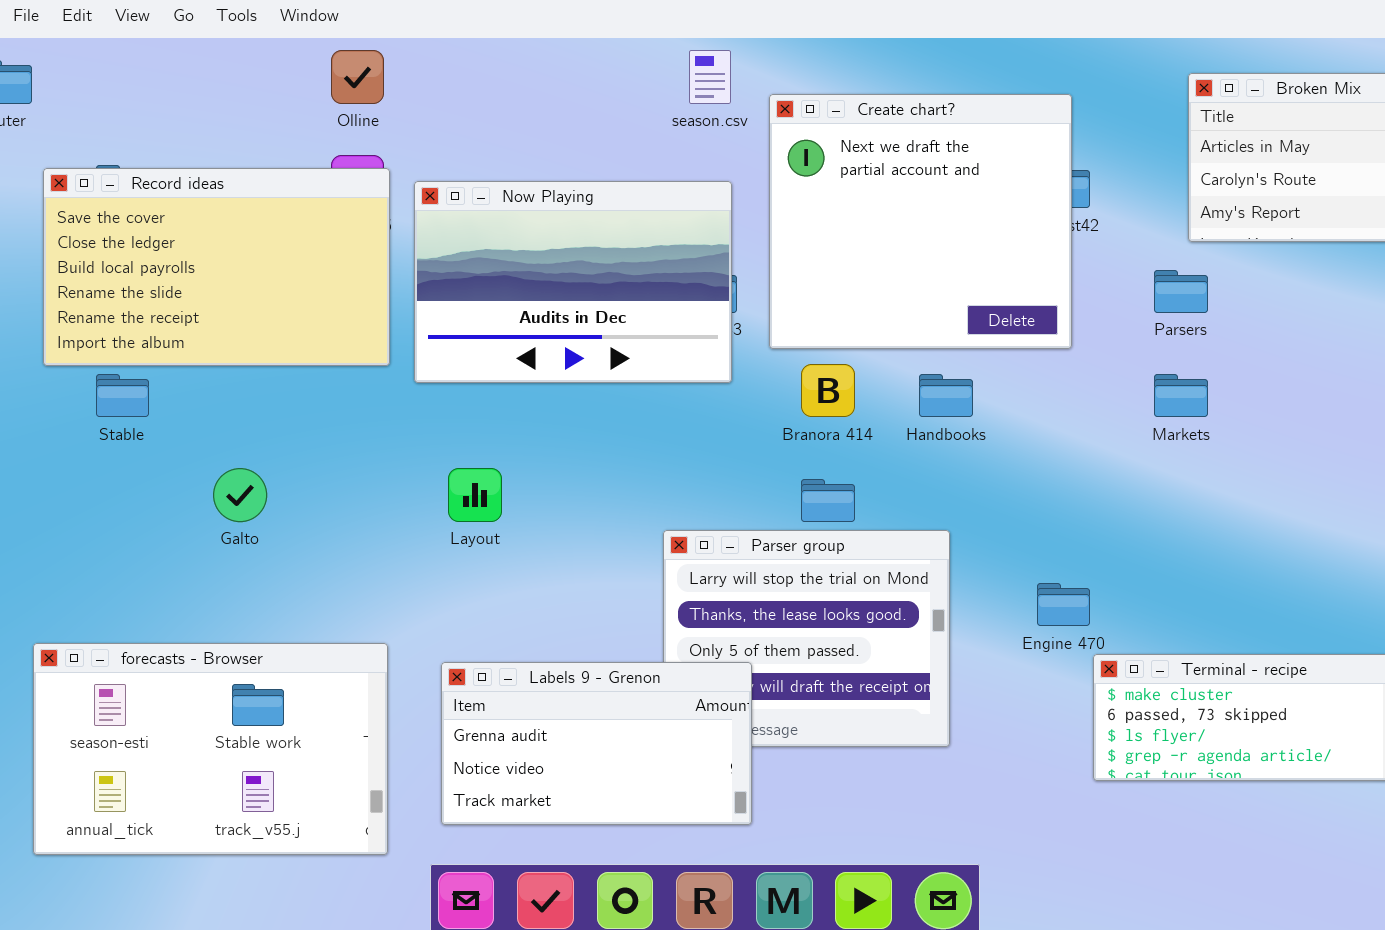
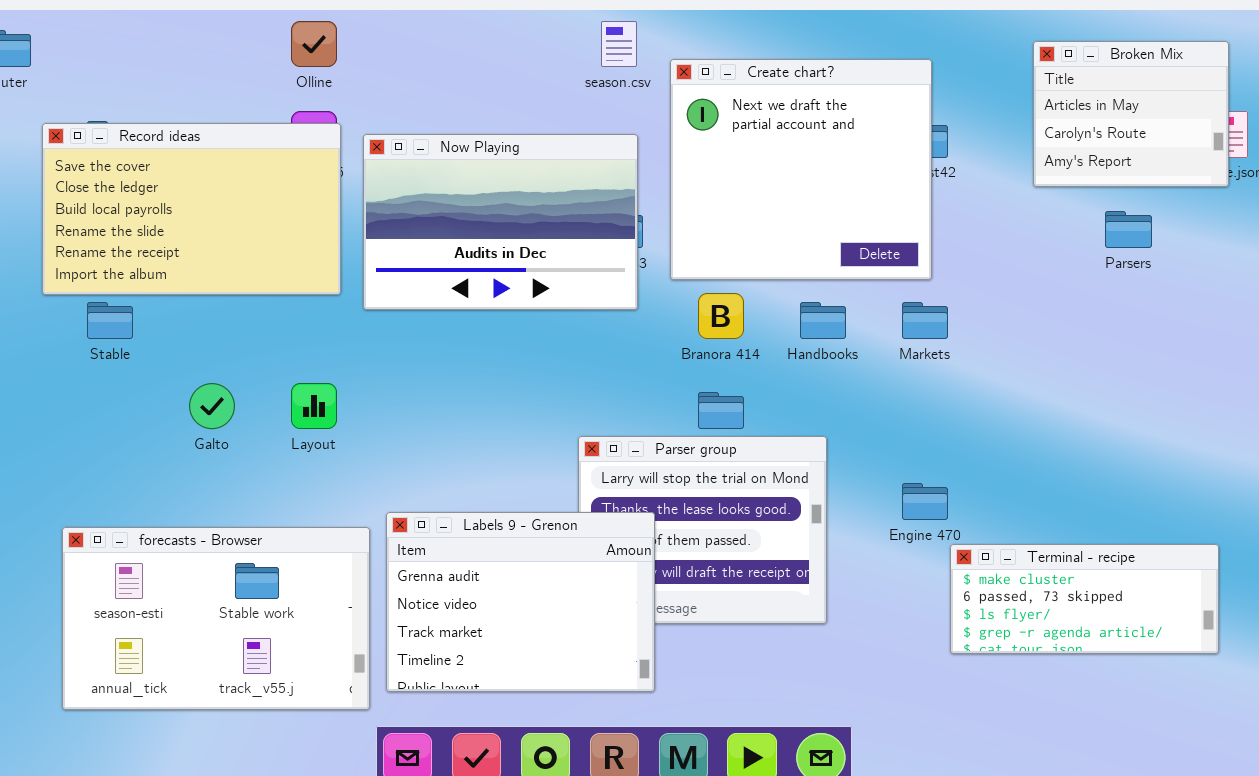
Parsers: [1154,270,1208,313] -> [1105,211,1152,248], moved
Markets: [1154,374,1208,417] -> [902,302,948,339], moved
Layout: [448,468,502,522] -> [291,383,337,429], moved
forecasts - Browser: [33,643,388,855] -> [62,527,370,710], moved
Labels 9 - Grenon: [441,662,752,825] -> [386,512,655,692], resized

